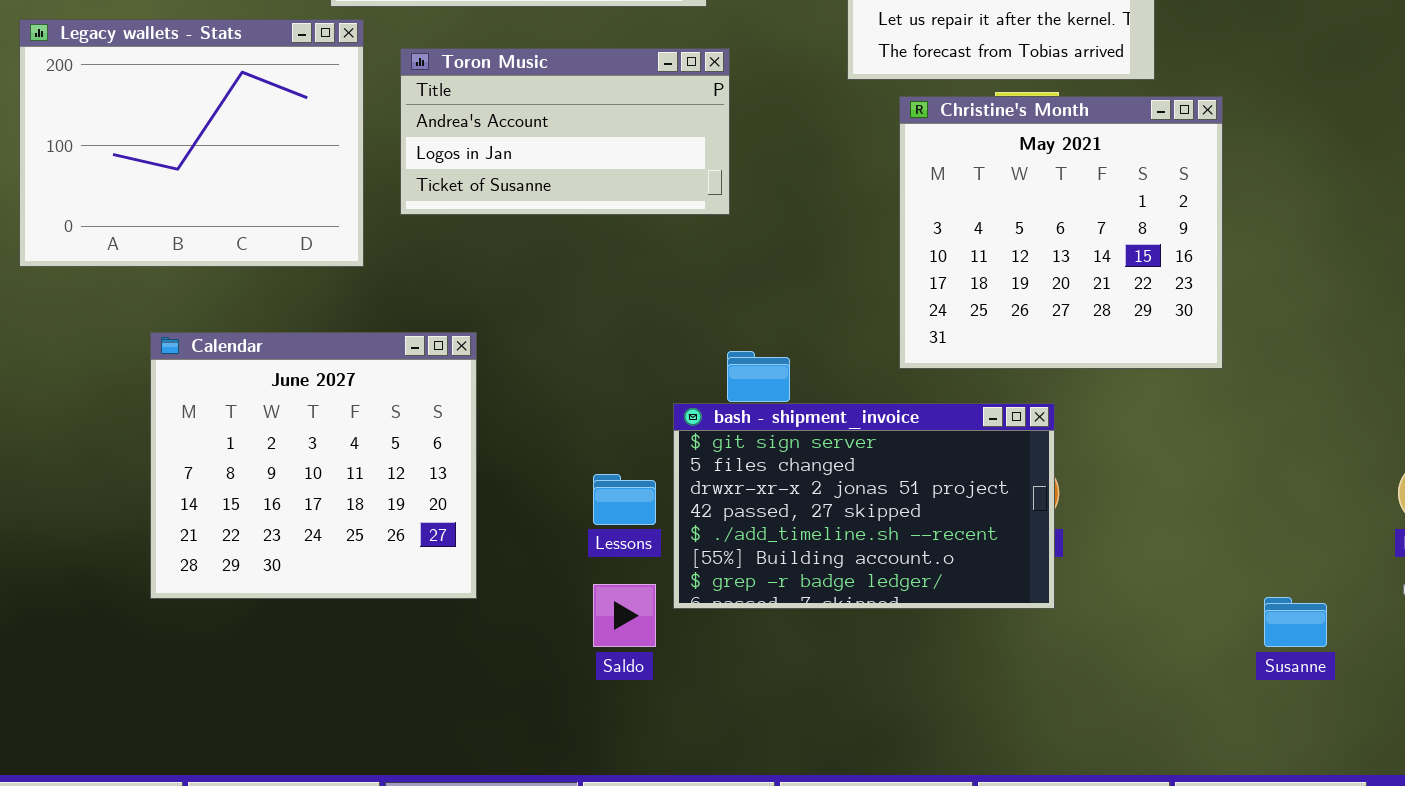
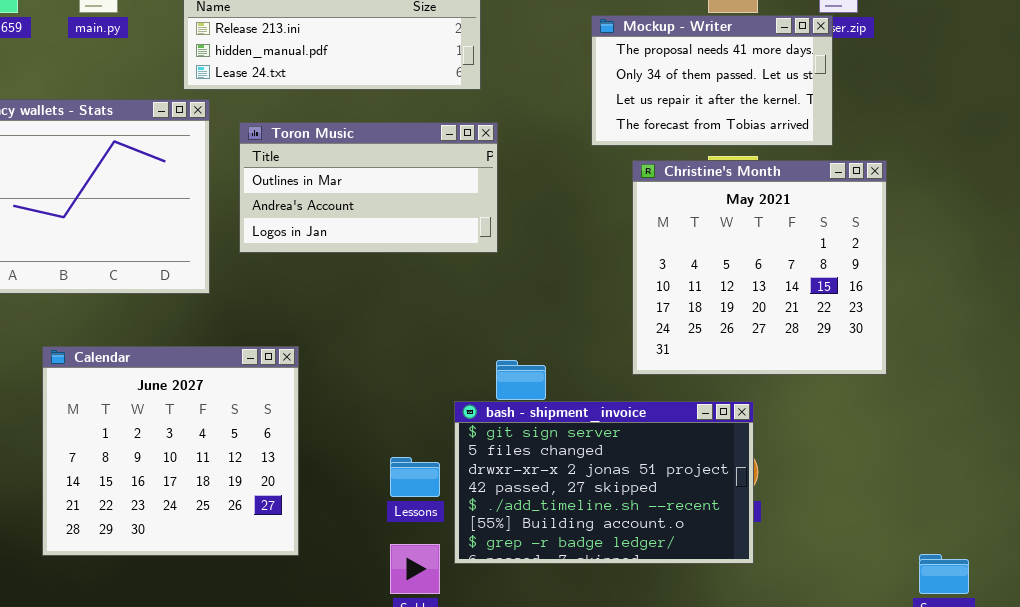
Toron Music: [400,48,730,215] -> [239,122,498,253], scrolled up 1 row

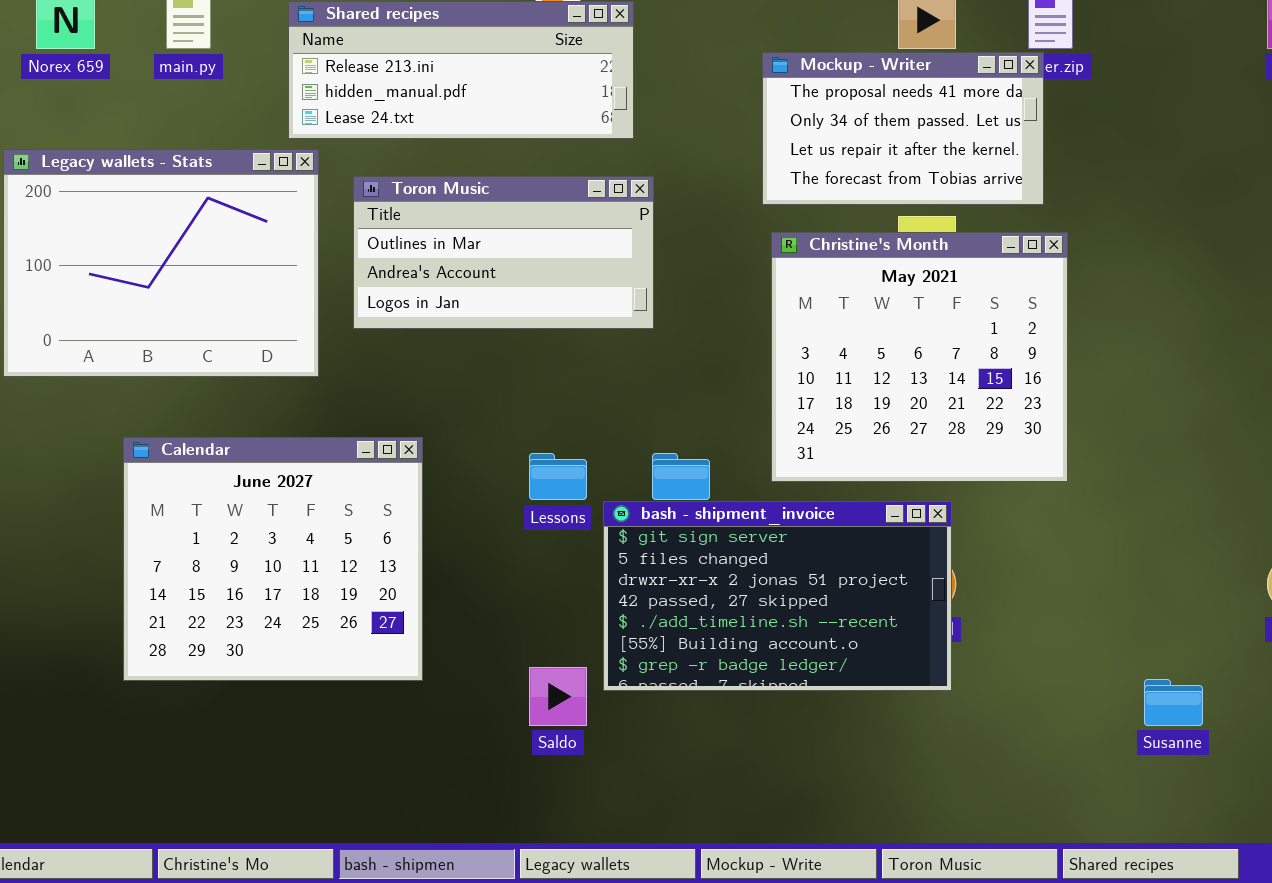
Christine's Month: [632,160,887,375] -> [771,232,1068,482], moved
Lessons: [390,457,440,497] -> [529,453,587,500], moved

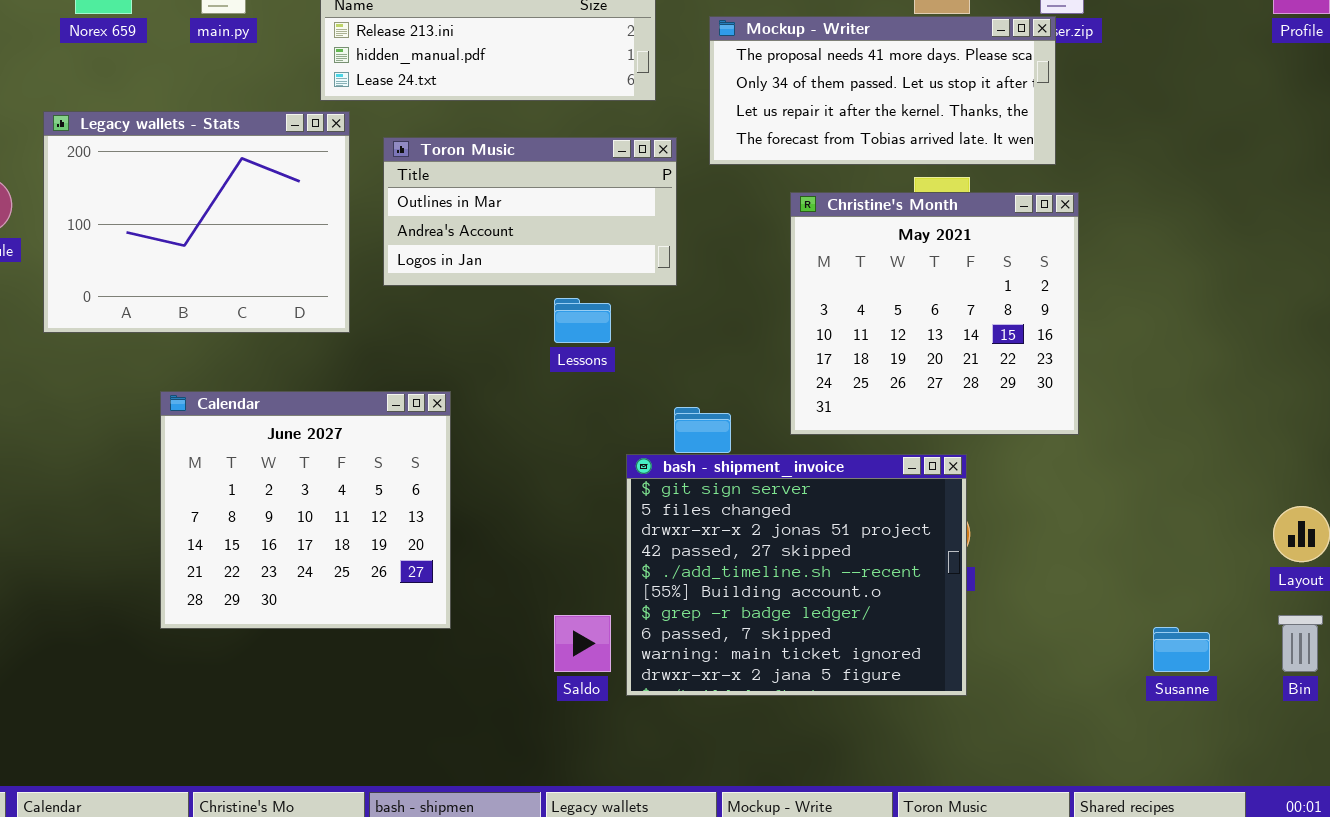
Mockup - Writer: [762,52,1044,205] -> [709,16,1056,165], resized
Lessons: [529,453,587,500] -> [554,298,611,343], moved
bash - shipment_invoice: [603,501,952,691] -> [626,454,967,696], resized

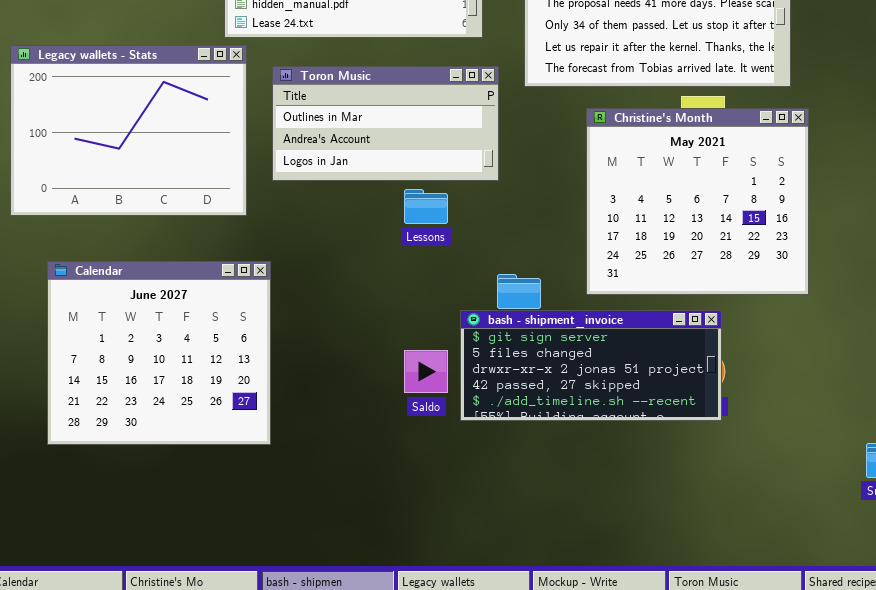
Calendar: [160,391,451,629] -> [47,261,271,445], moved
bash - shipment_invoice: [626,454,967,696] -> [460,310,722,421], resized
Saldo: [554,615,611,672] -> [404,350,448,393], moved

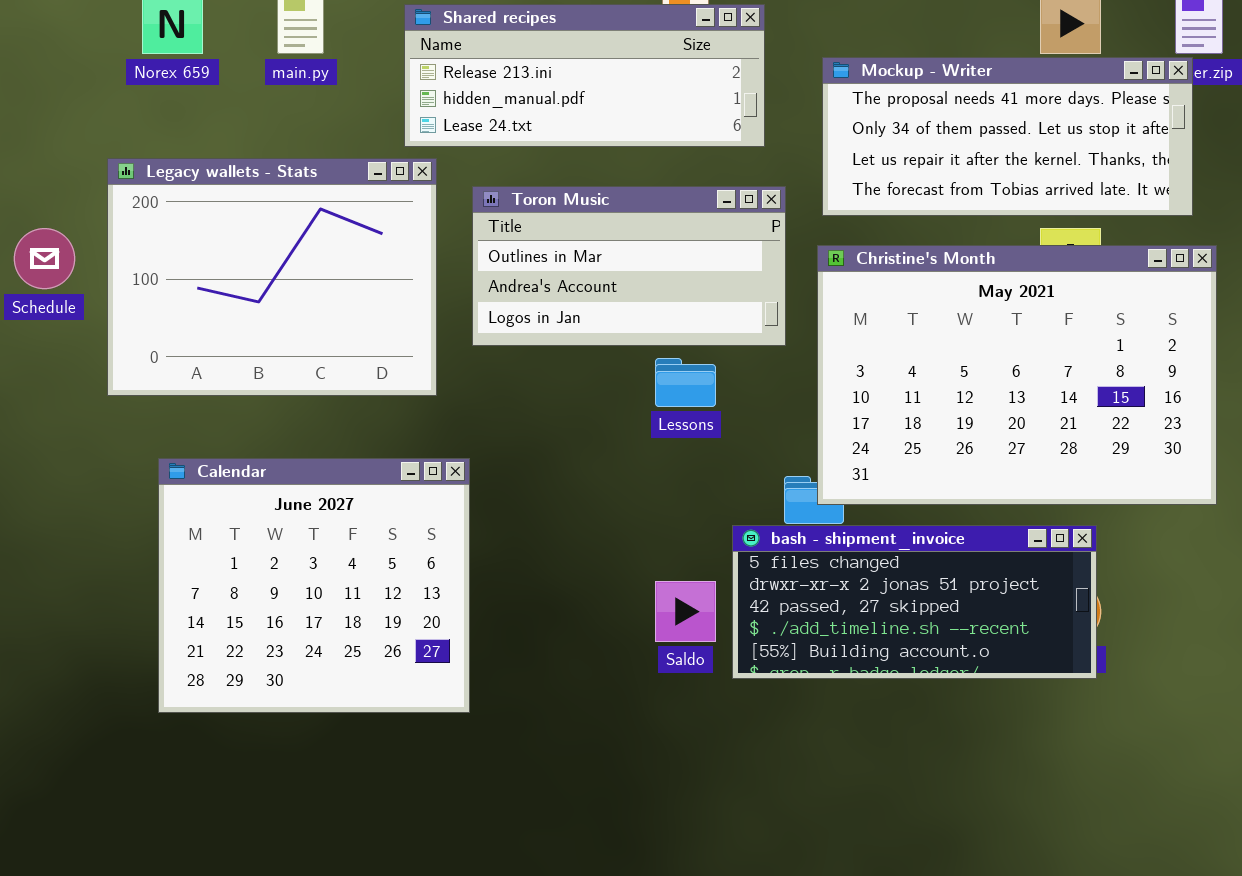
Christine's Month: [586,108,809,295] -> [817,245,1217,505], resized
bash - shipment_invoice: [460,310,722,421] -> [732,525,1097,679], scrolled down 1 row

